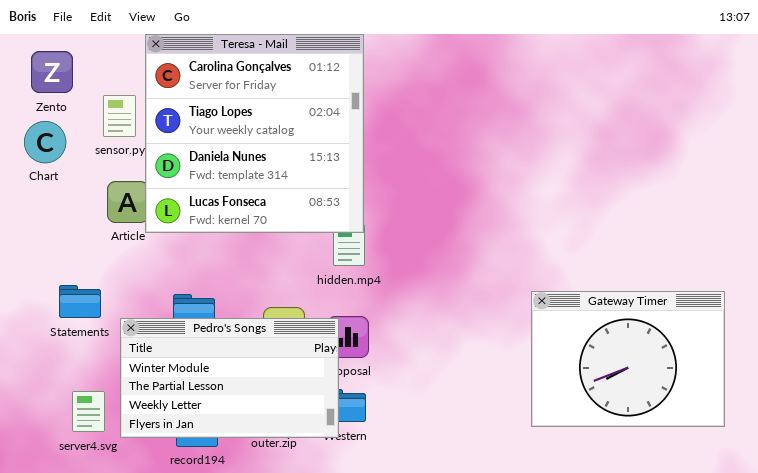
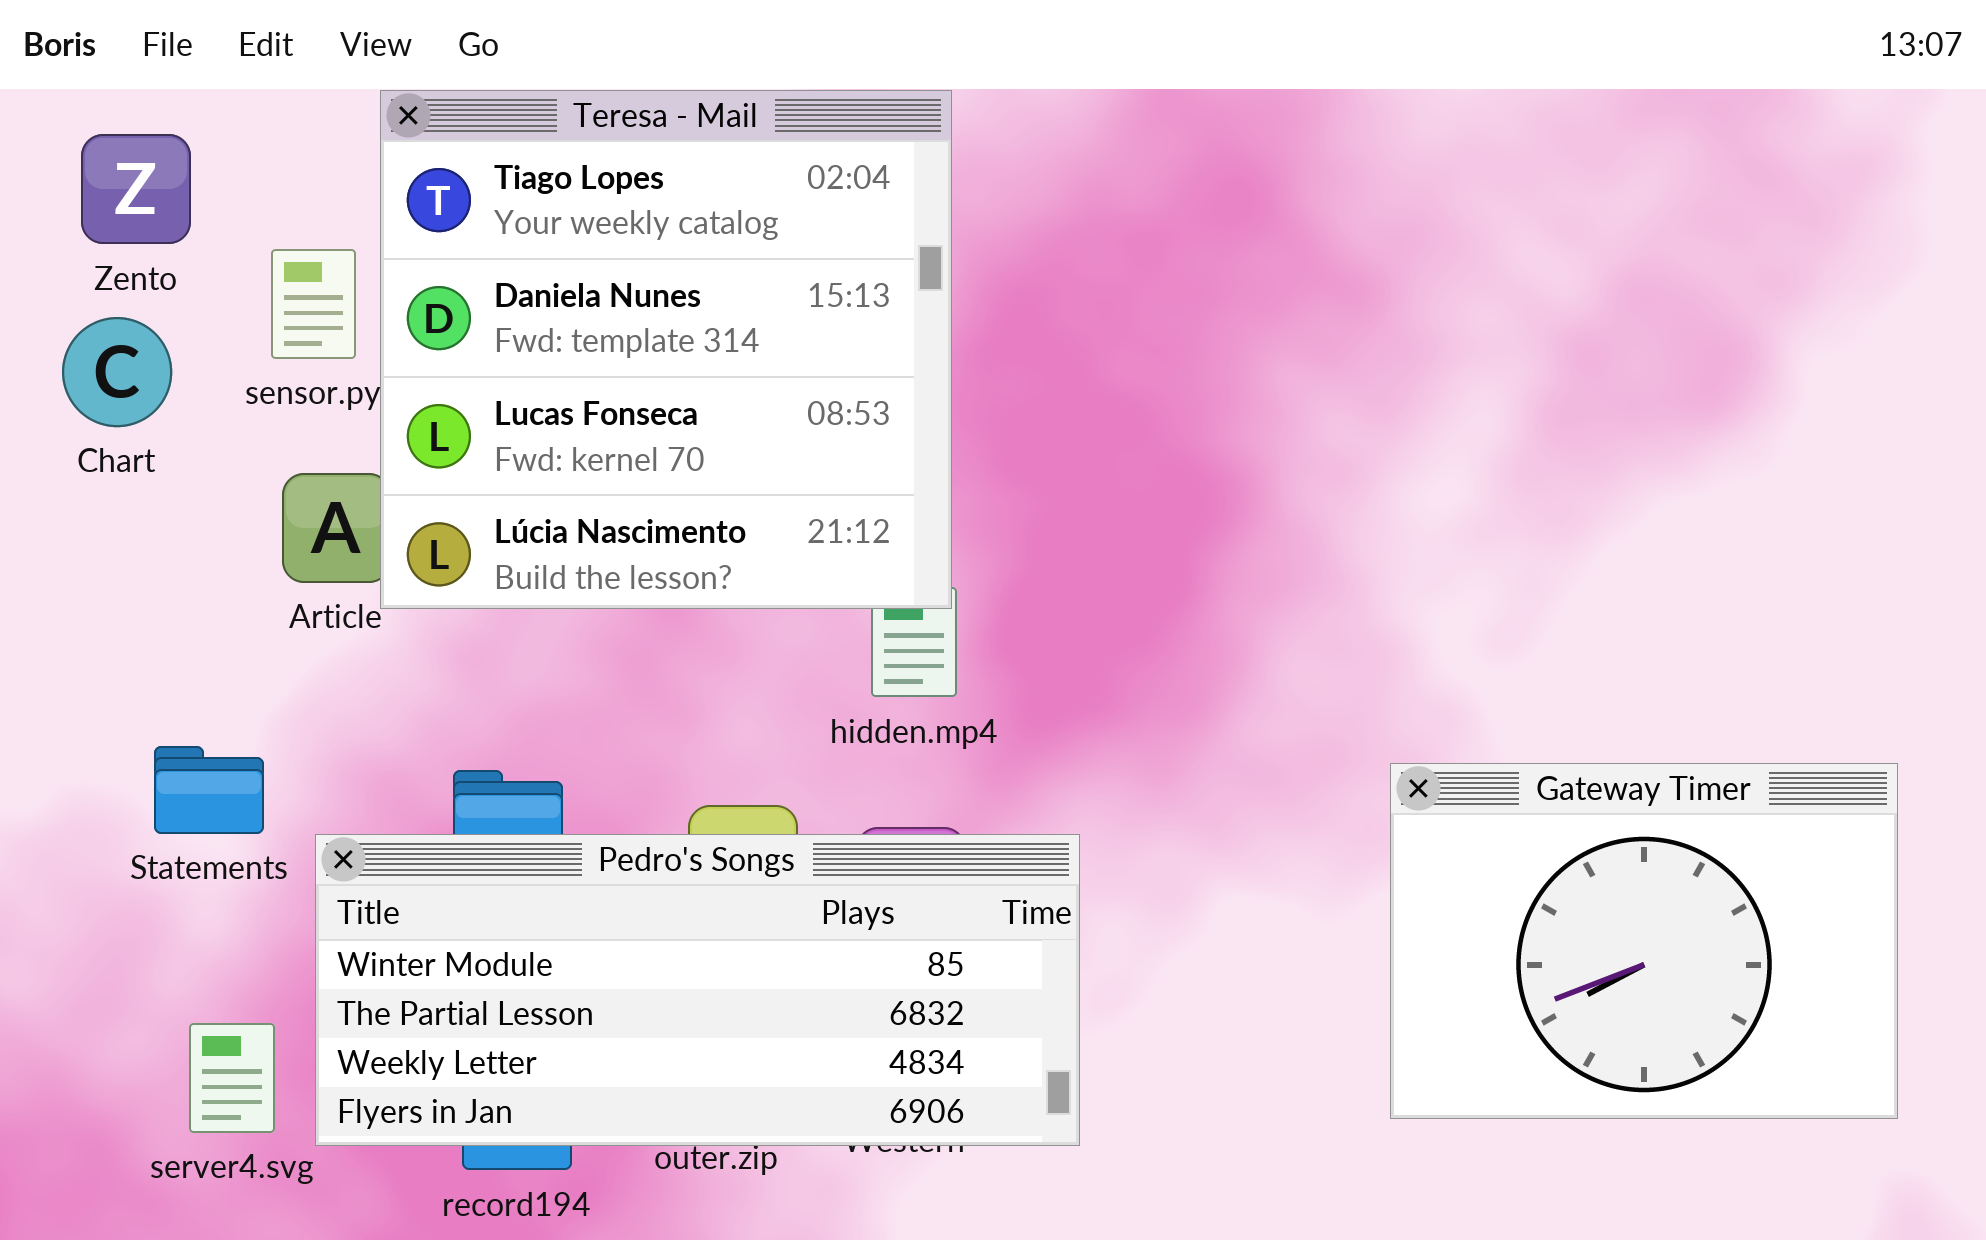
Teresa - Mail: [145,34,364,233] -> [380,90,952,609], scrolled down 1 row
Pedro's Songs: [120,318,339,438] -> [315,834,1080,1146], resized

